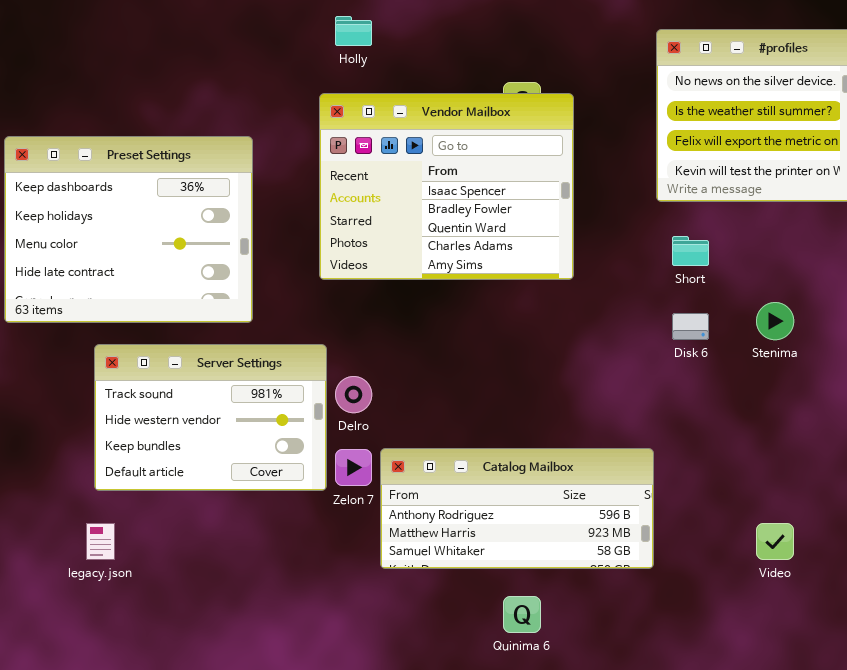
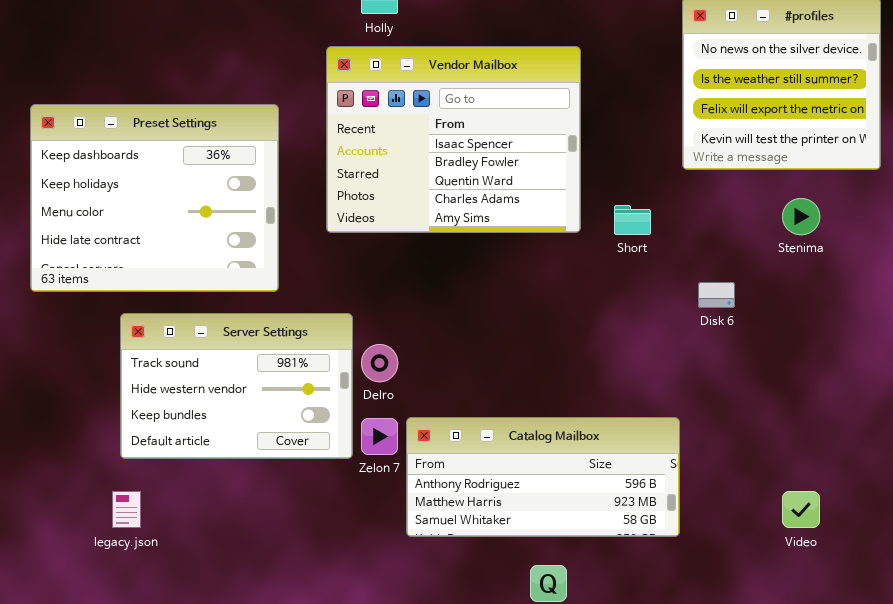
Vendor Mailbox: [319,93,574,280] -> [326,46,581,233], moved
Short: [672,236,709,266] -> [614,205,651,235], moved
Stenima: [756,302,794,340] -> [782,198,820,235], moved

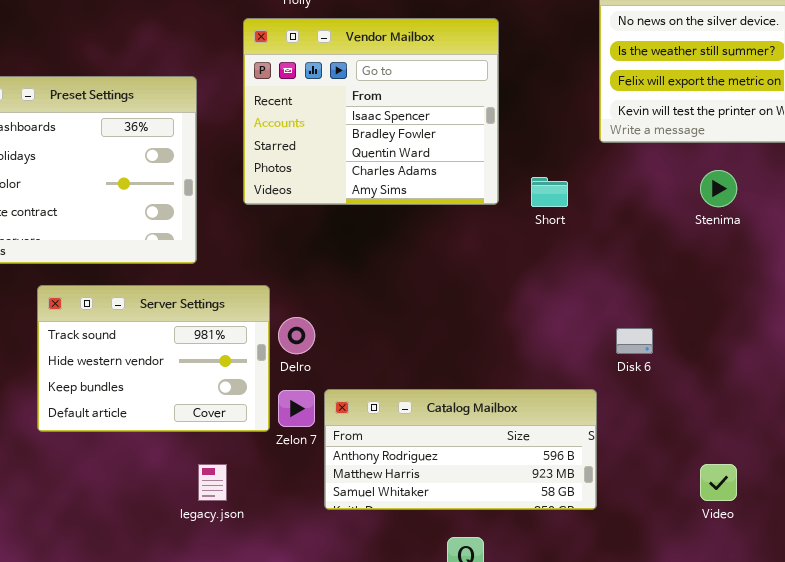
Disk 6: [698,282,735,308] -> [616,328,653,354], moved
legacy.json: [112,491,141,528] -> [198,464,227,501], moved

